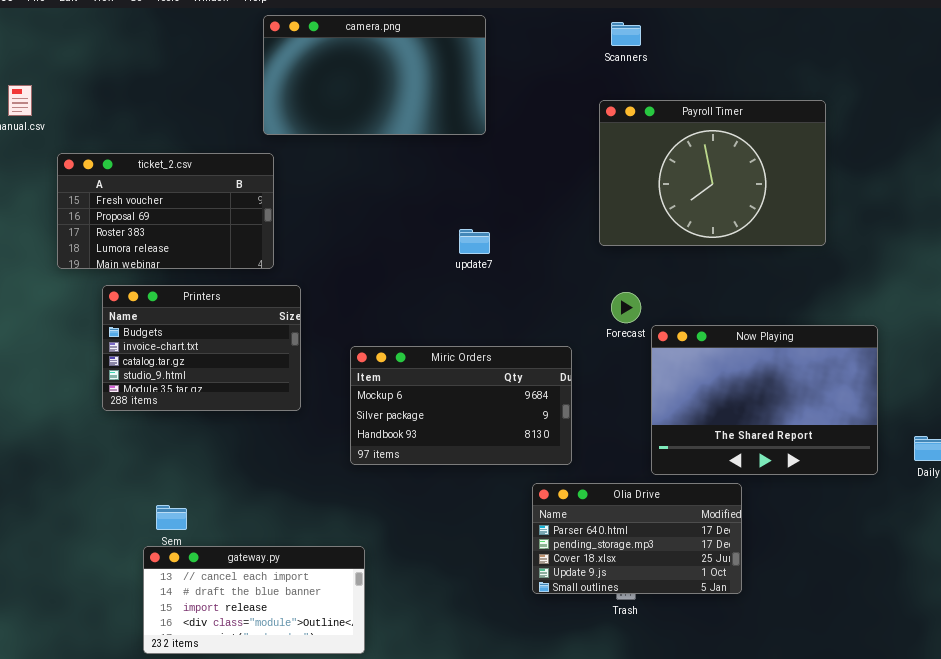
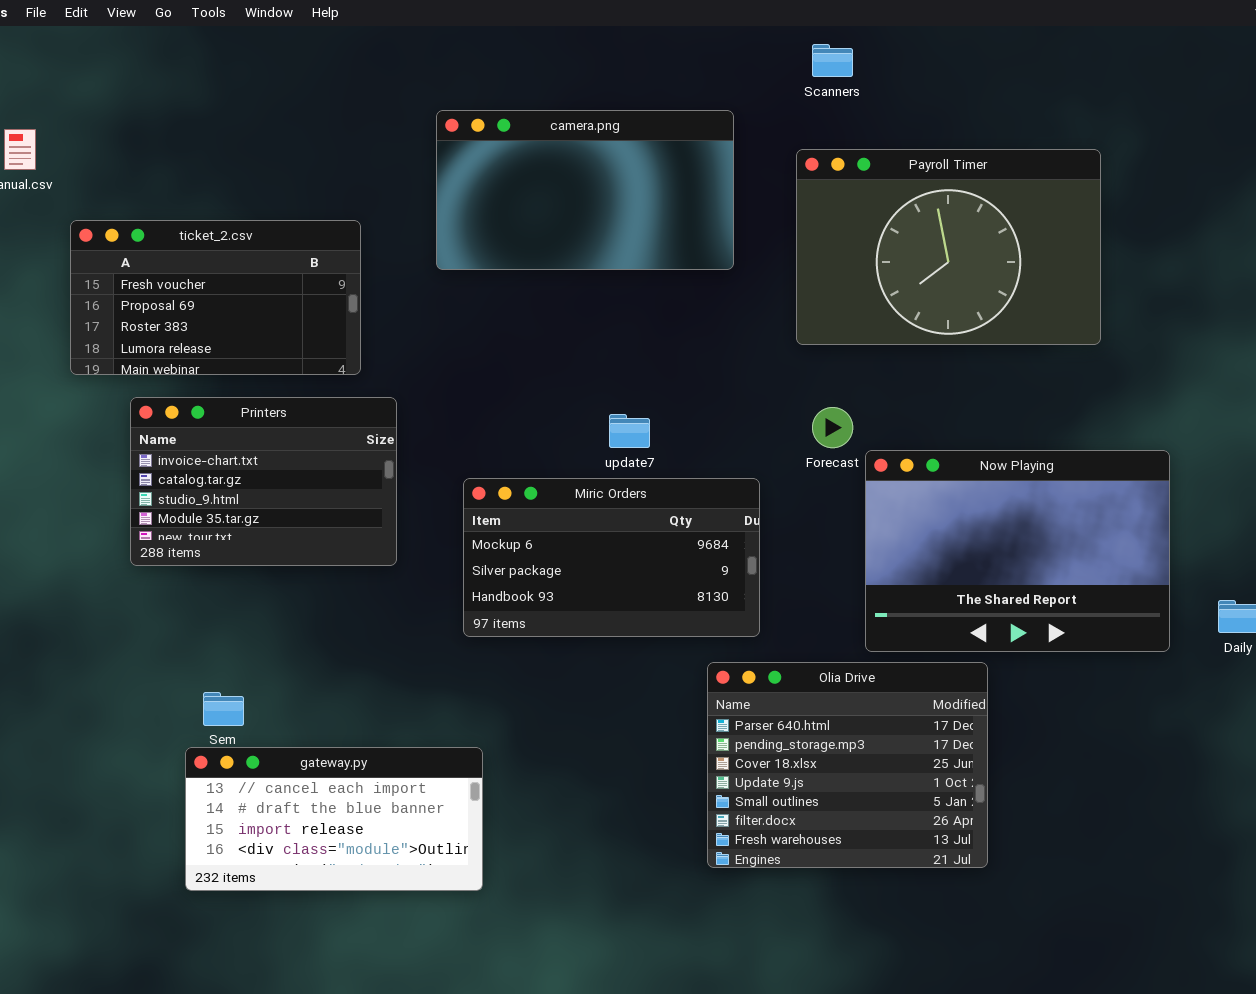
camera.png: [263,15,486,135] -> [436,110,734,270], moved
update7: [459,229,490,254] -> [609,414,650,448], moved
Printers: [102,285,301,411] -> [130,397,397,566], scrolled down 1 row
Olia Drive: [532,483,742,594] -> [707,662,988,868], resized

